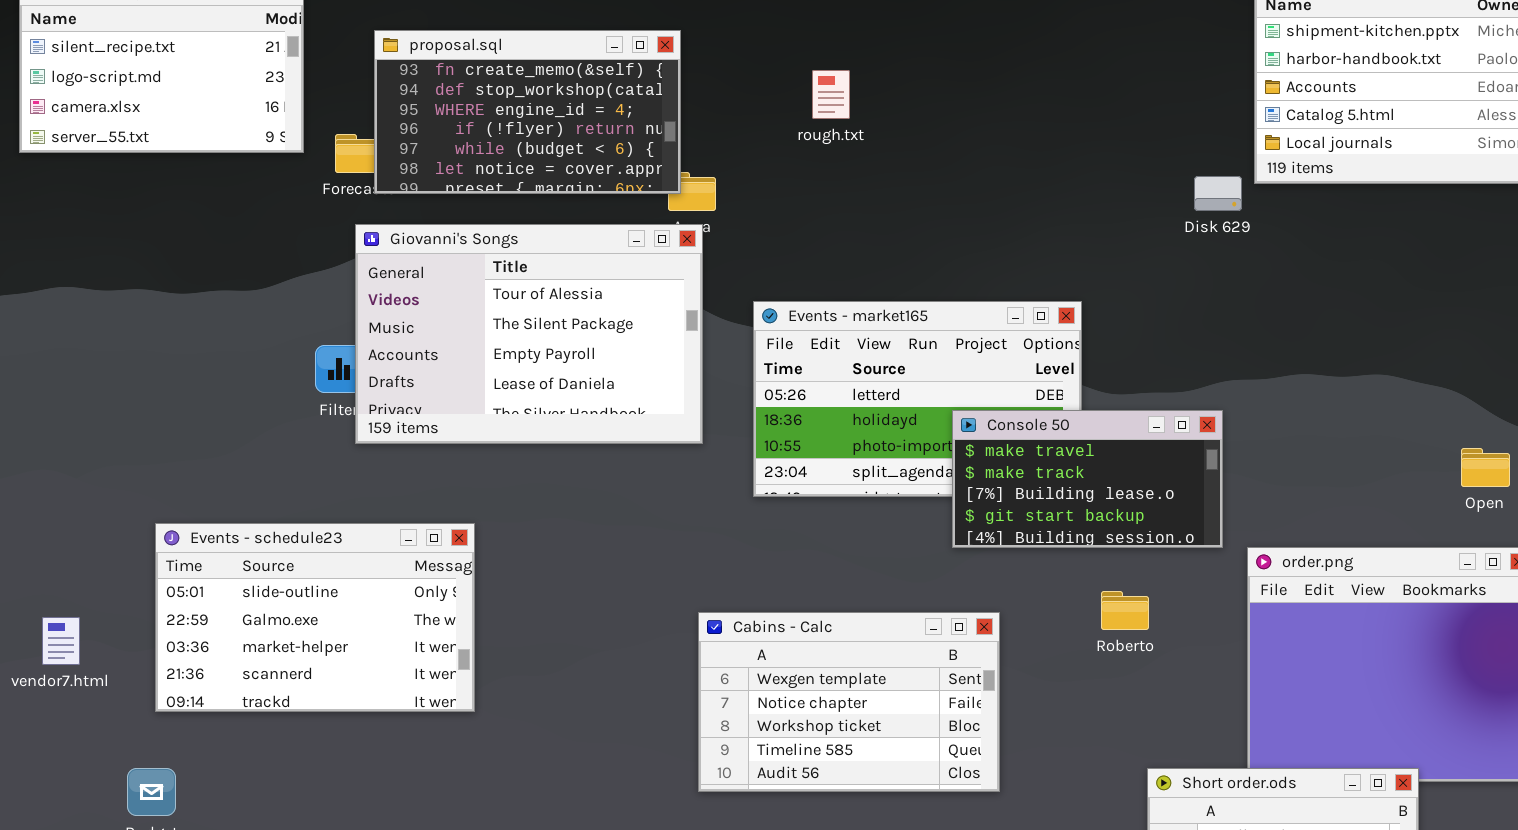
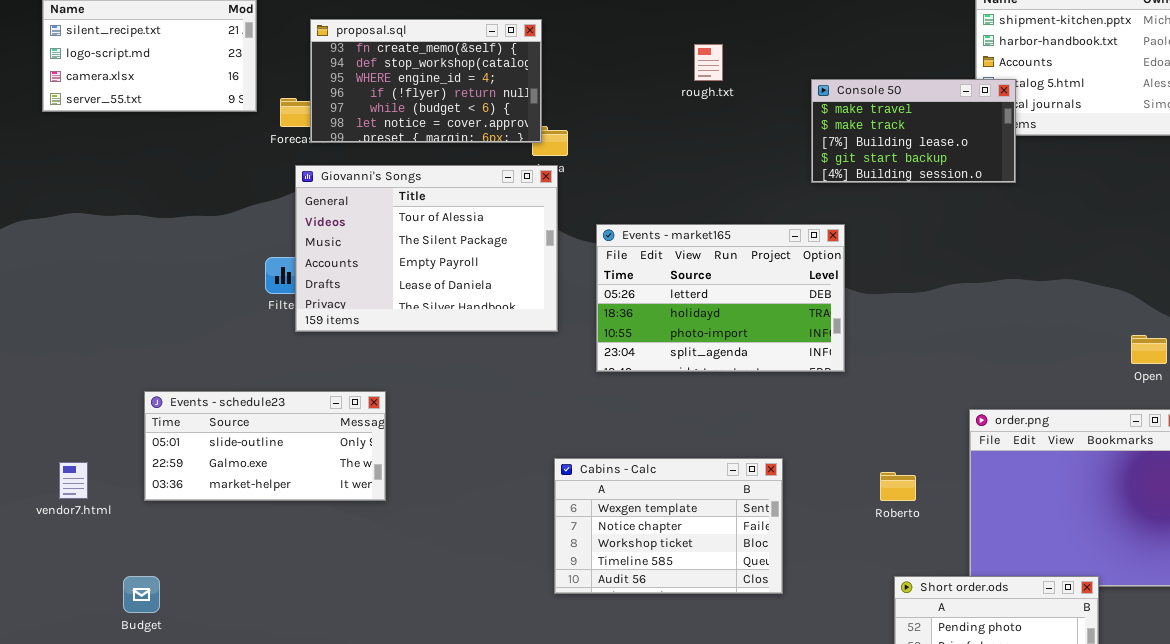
rough.txt: [812,70,850,119] -> [694,44,723,81], moved
Console 50: [952,410,1223,548] -> [811,79,1016,183], moved
Events - schedule23: [155,523,475,712] -> [144,391,386,501], resized
Roberto: [1101,591,1149,630] -> [880,472,916,501], moved

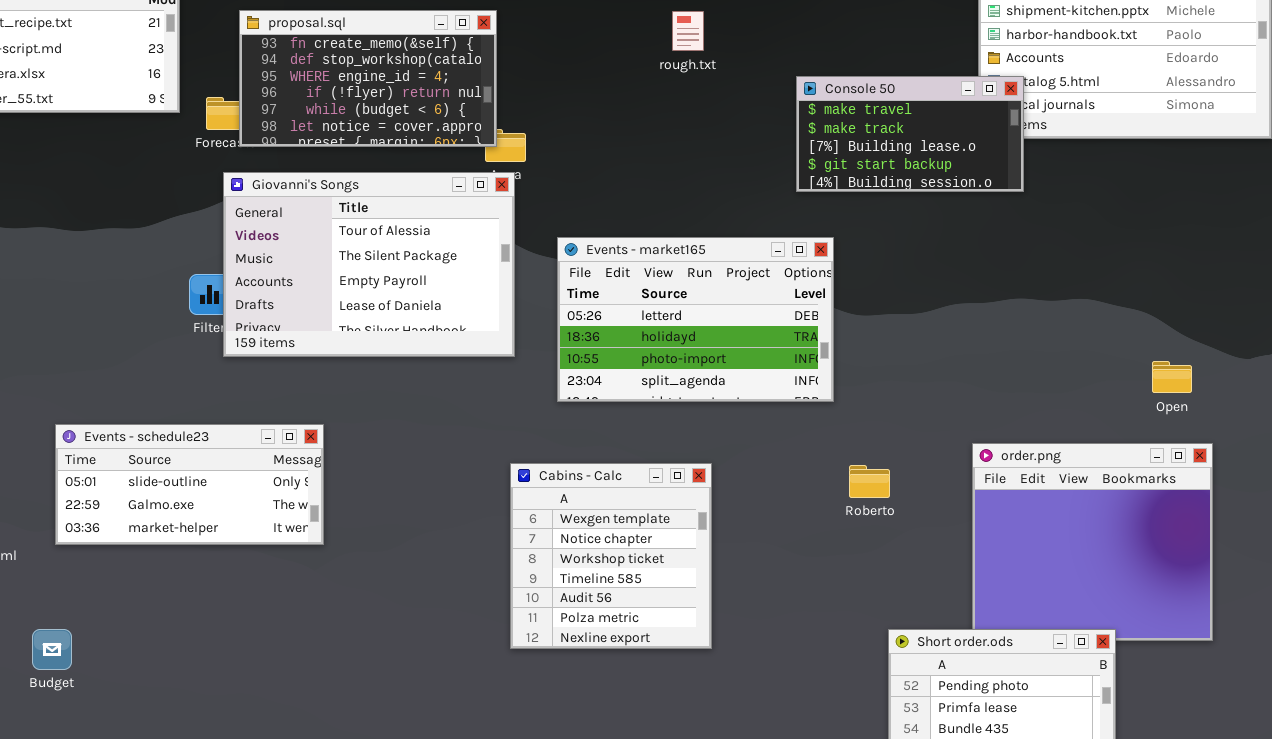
rough.txt: [694,44,723,81] -> [672,11,704,51], moved
Cabins - Calc: [554,458,783,594] -> [510,463,712,649], resized
Roberto: [880,472,916,501] -> [849,465,890,498], moved

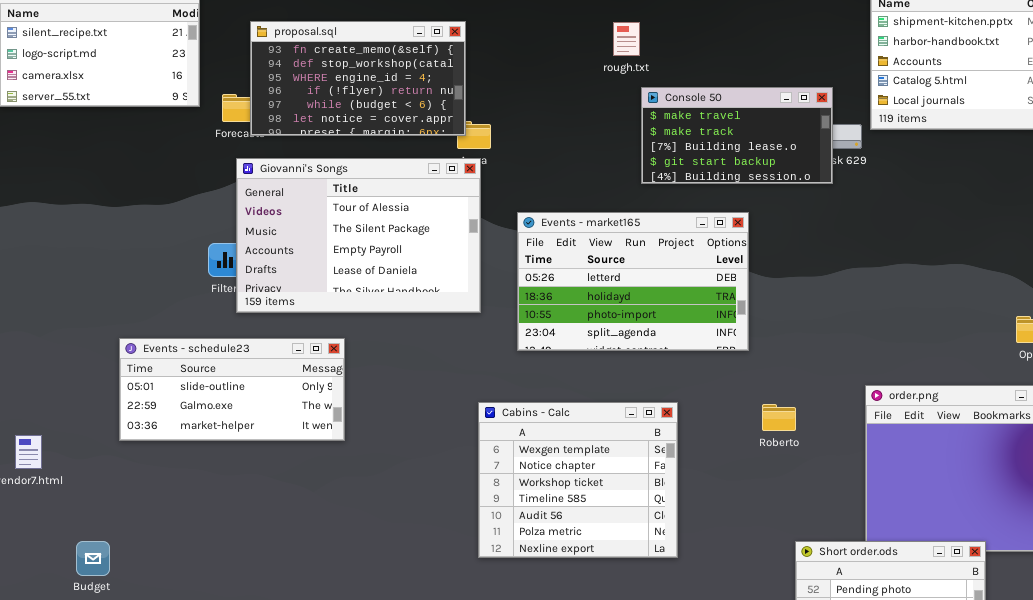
Console 50: [796,76,1024,192] -> [641,87,833,184], moved
Events - schedule23: [55,424,324,545] -> [119,338,345,441], moved
Cabins - Calc: [510,463,712,649] -> [478,402,678,558], resized

